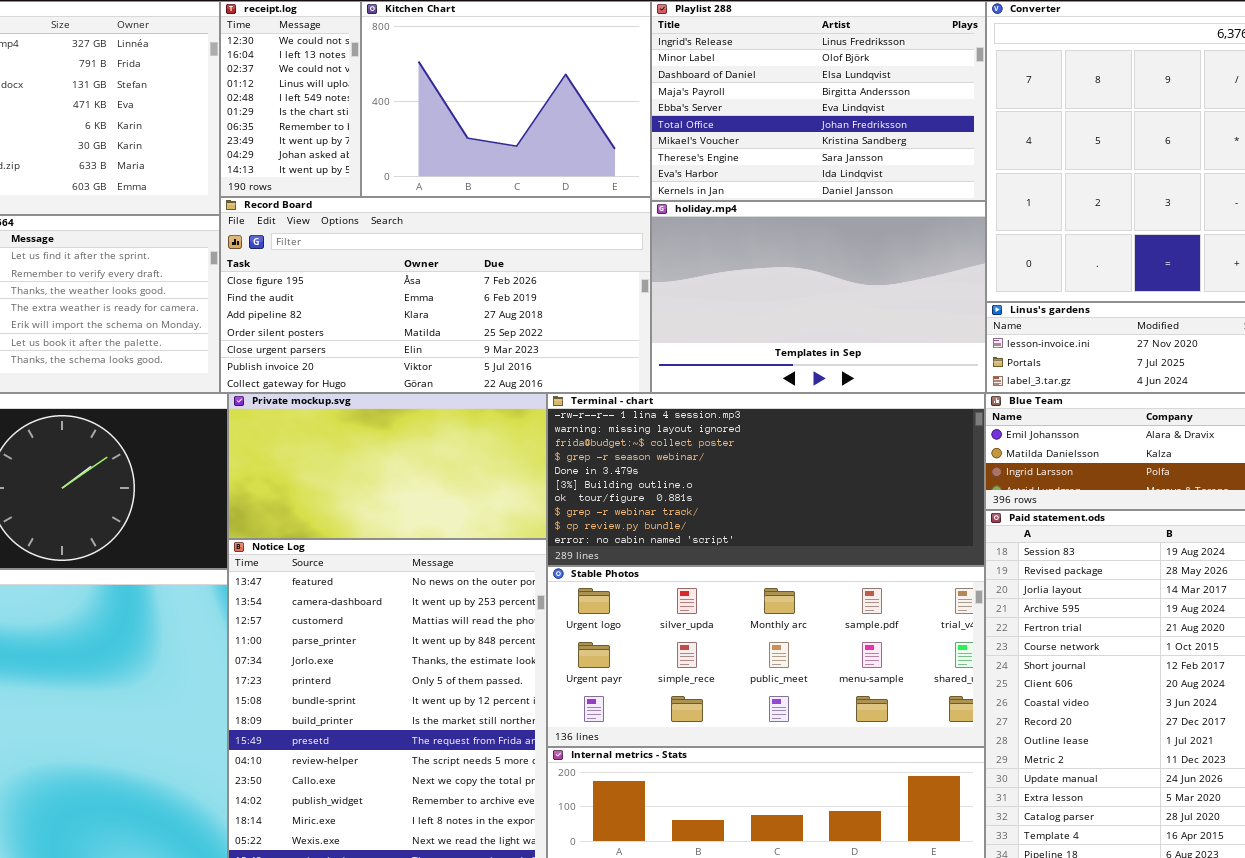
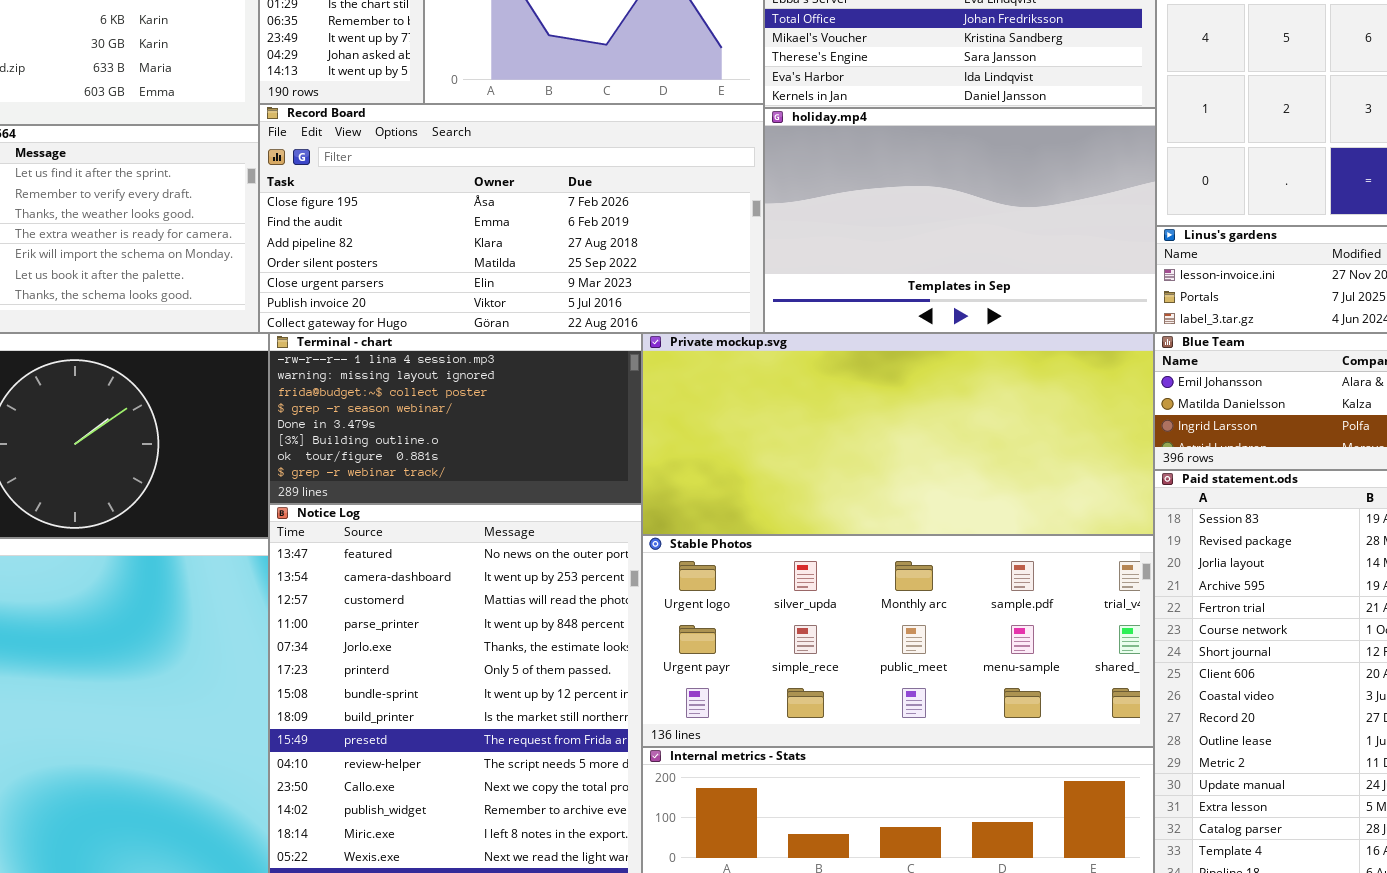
Private mockup.svg: [228,393,547,539] -> [642,333,1154,535], moved, resized
Terminal - chart: [547,393,985,566] -> [269,333,642,504], moved, resized

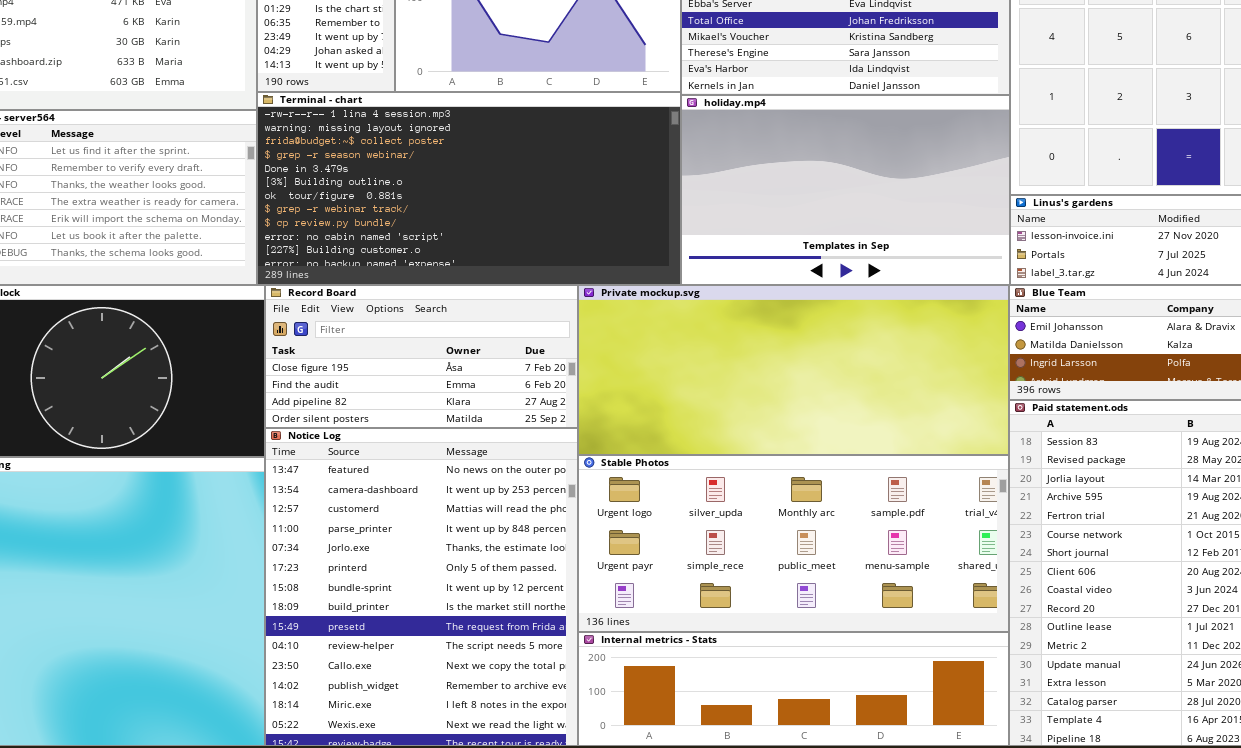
Record Board: [259,104,764,333] -> [265,285,578,428], moved, resized
Terminal - chart: [269,333,642,504] -> [257,92,681,285], moved, resized

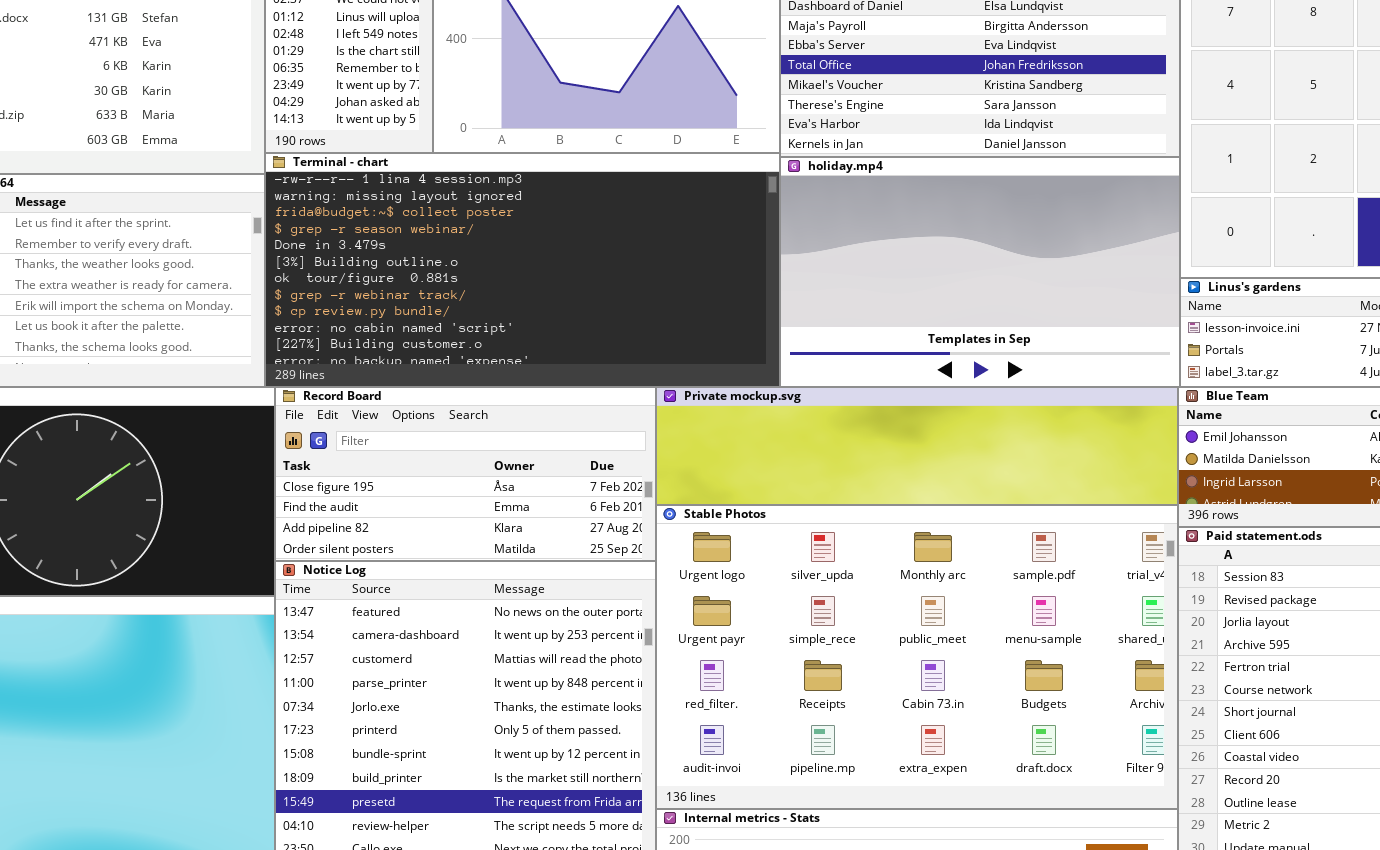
Private mockup.svg: [578,285,1009,455] -> [656,387,1178,505], resized
Stable Photos: [578,455,1009,632] -> [656,505,1178,809], resized

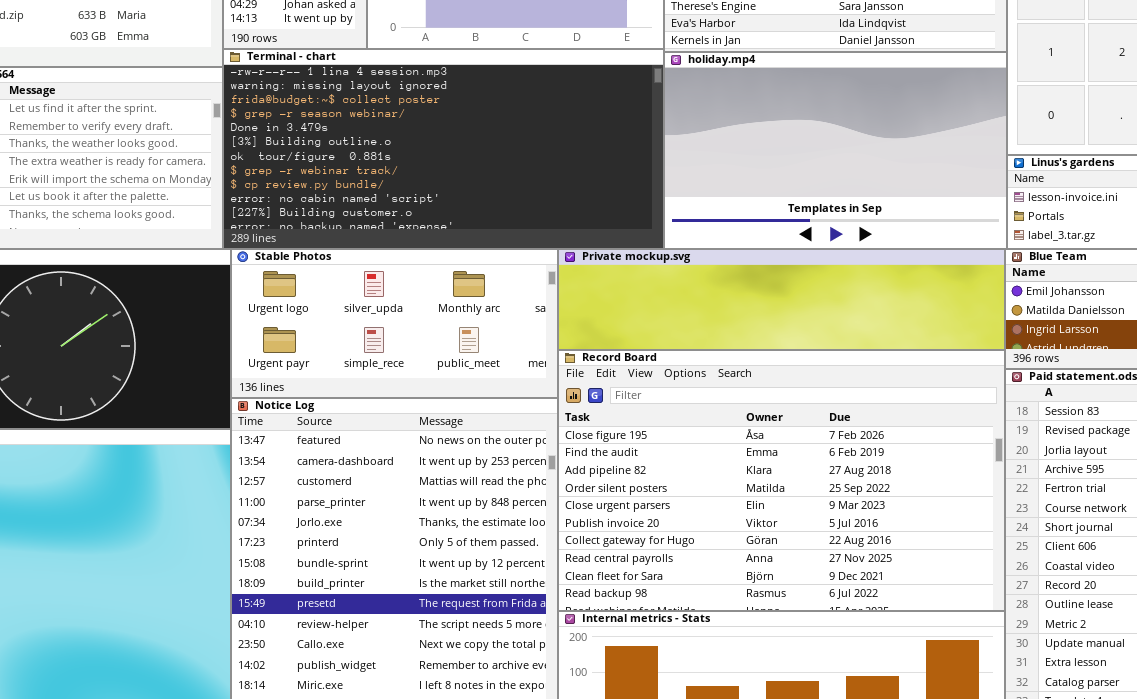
Record Board: [275,387,656,561] -> [558,350,1005,611], moved, resized
Stable Photos: [656,505,1178,809] -> [231,249,558,398], moved, resized

